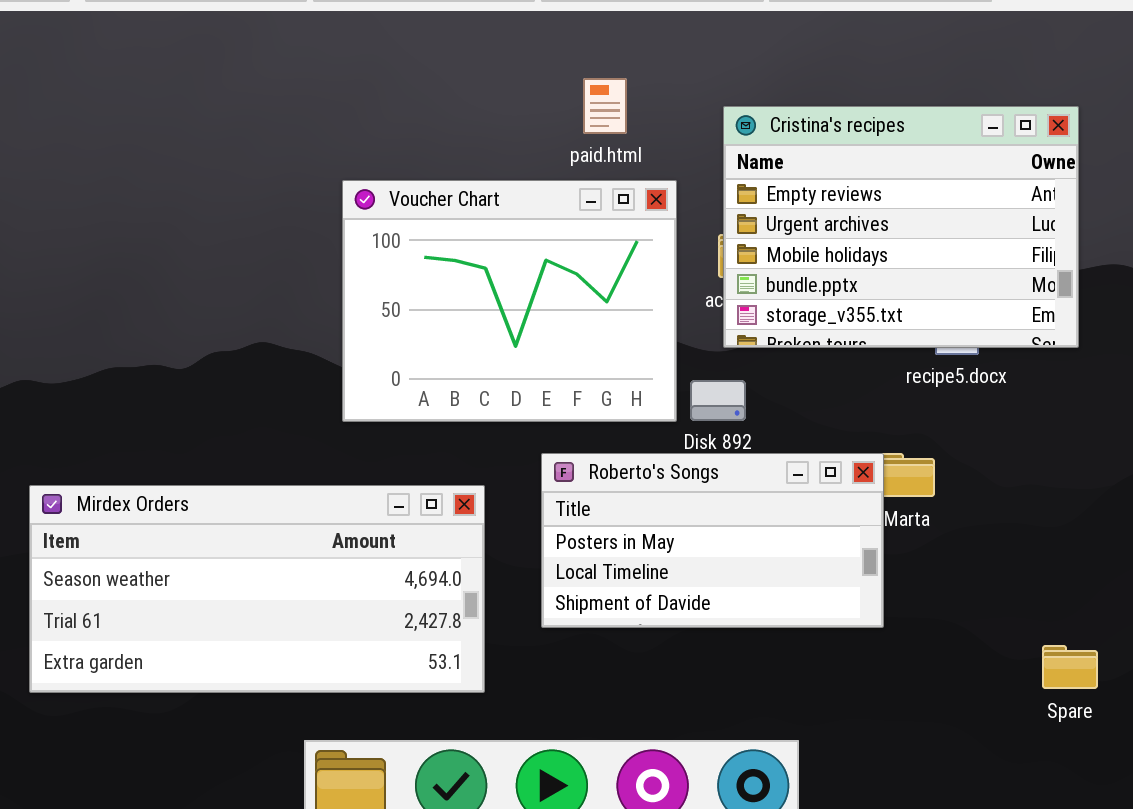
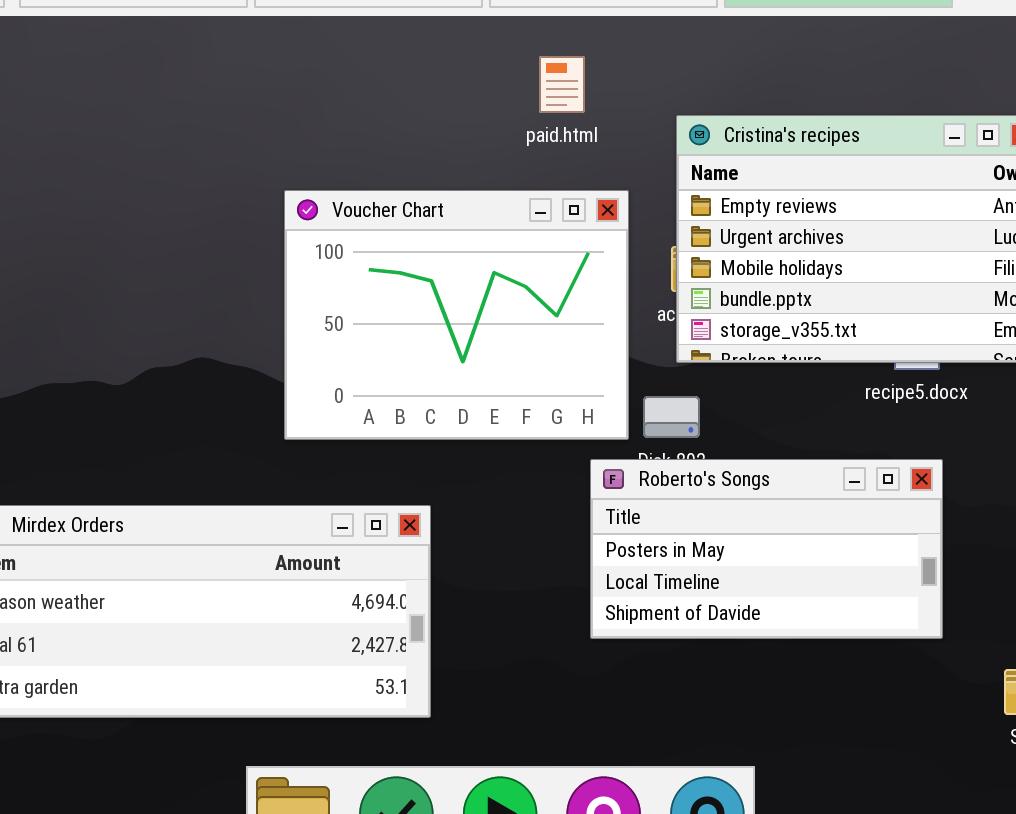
paid.html: [583,78,627,134] -> [539,56,585,113], moved
Roberto's Songs: [541,453,884,628] -> [590,459,943,639], moved

